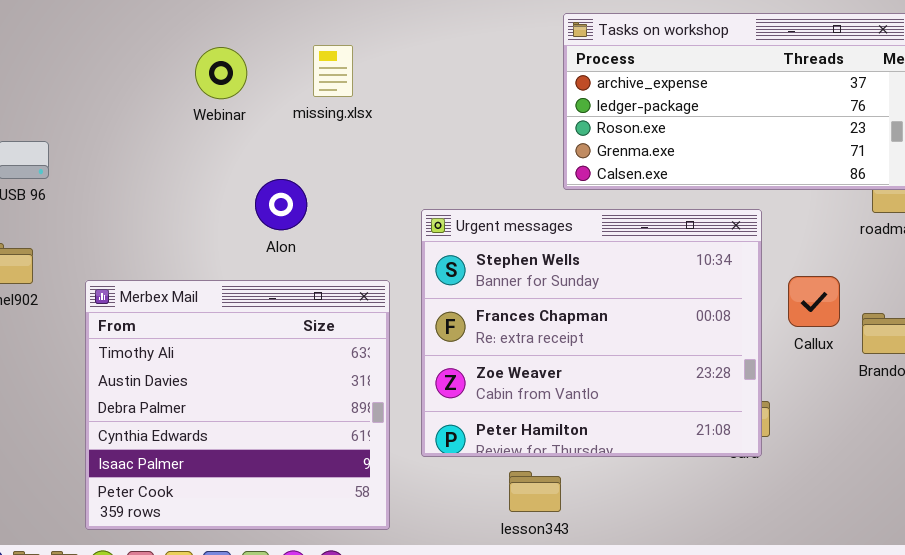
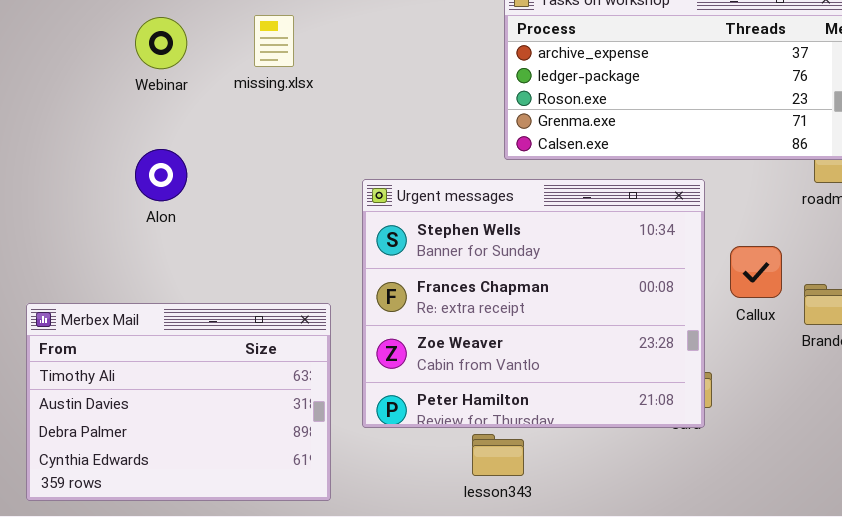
Alon: [255,179,307,230] -> [135,149,187,201], moved
Merbex Mail: [85,280,390,530] -> [26,303,331,501], resized
lesson343: [509,471,561,512] -> [472,434,524,476], moved

